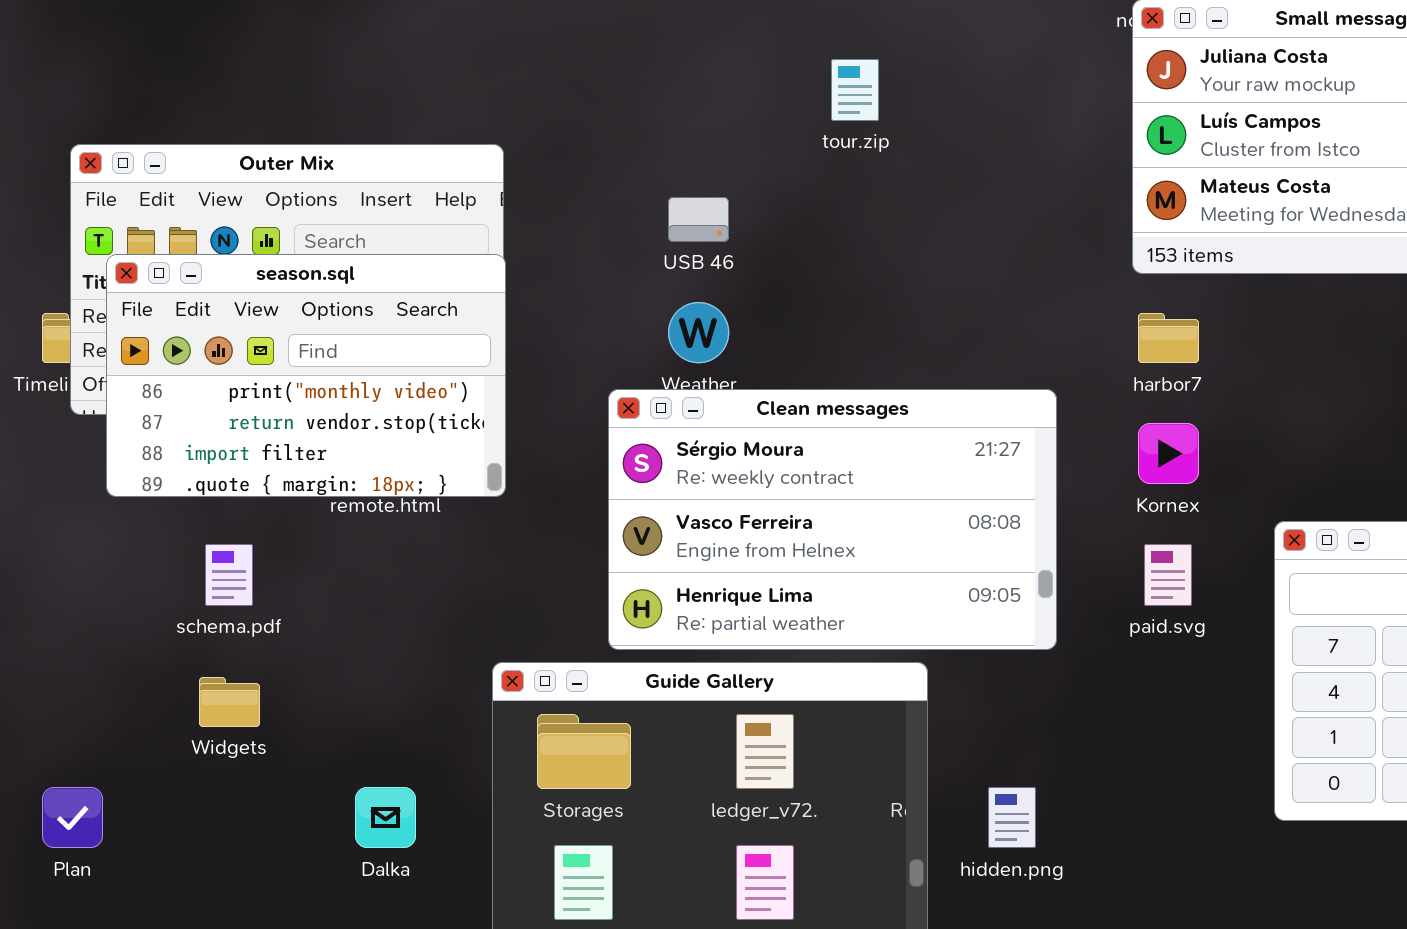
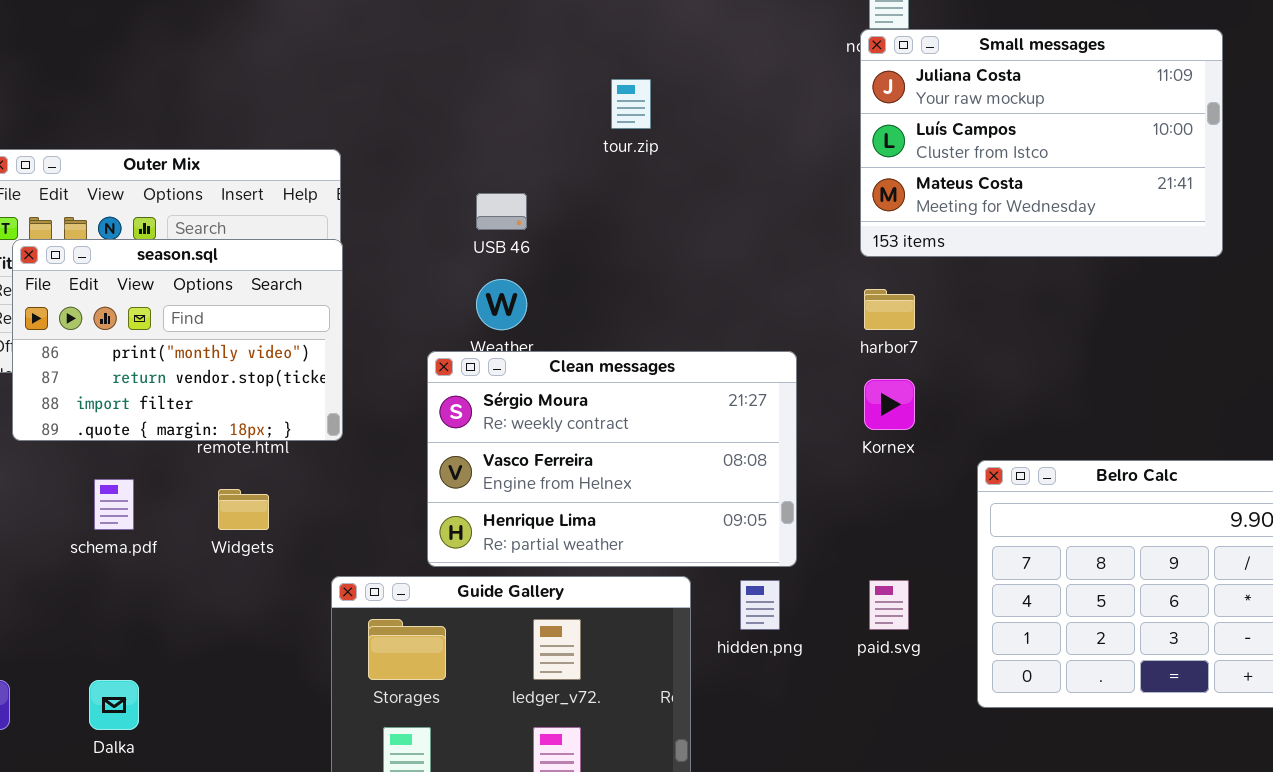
paid.svg: [1144,544,1192,606] -> [869,580,909,630], moved
Widgets: [199,677,260,727] -> [218,489,269,530], moved
Dalka: [355,787,416,848] -> [89,680,139,730], moved
hidden.png: [988,787,1036,848] -> [740,580,780,630], moved

